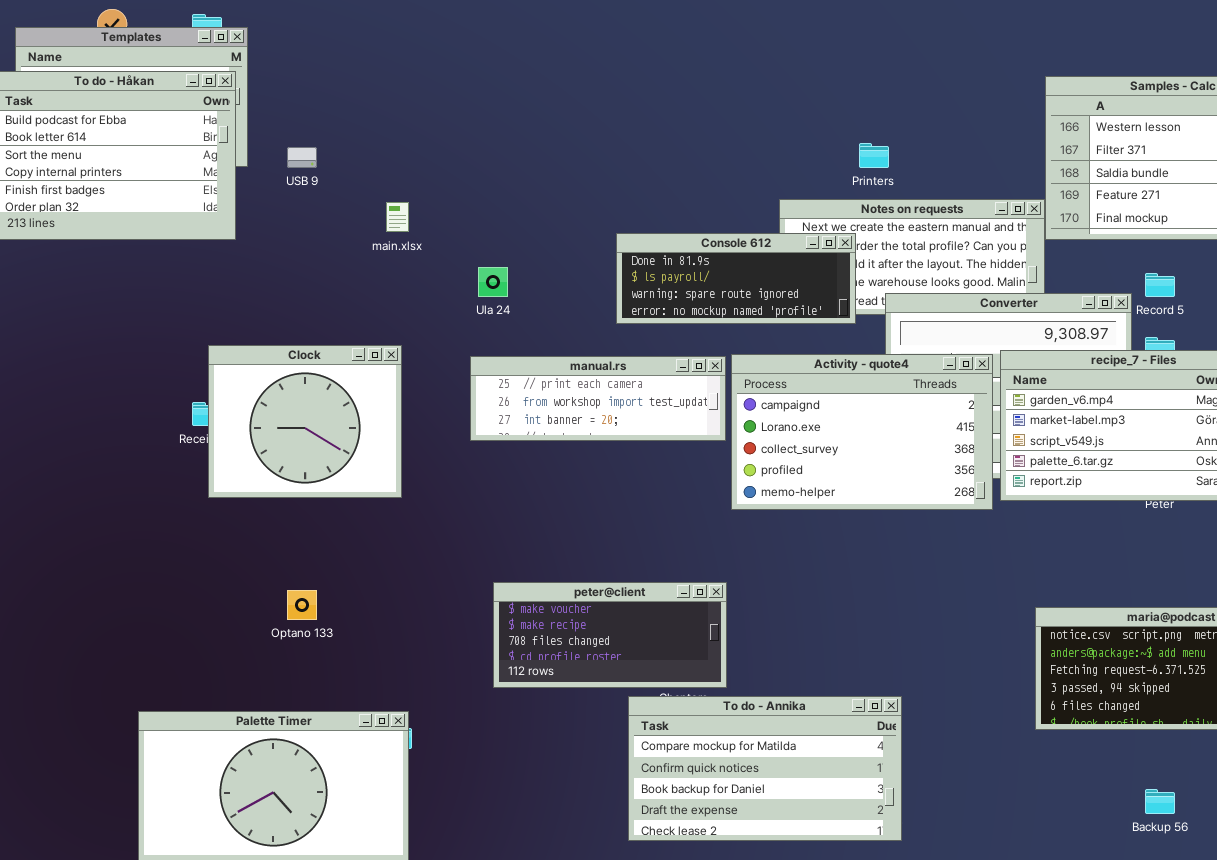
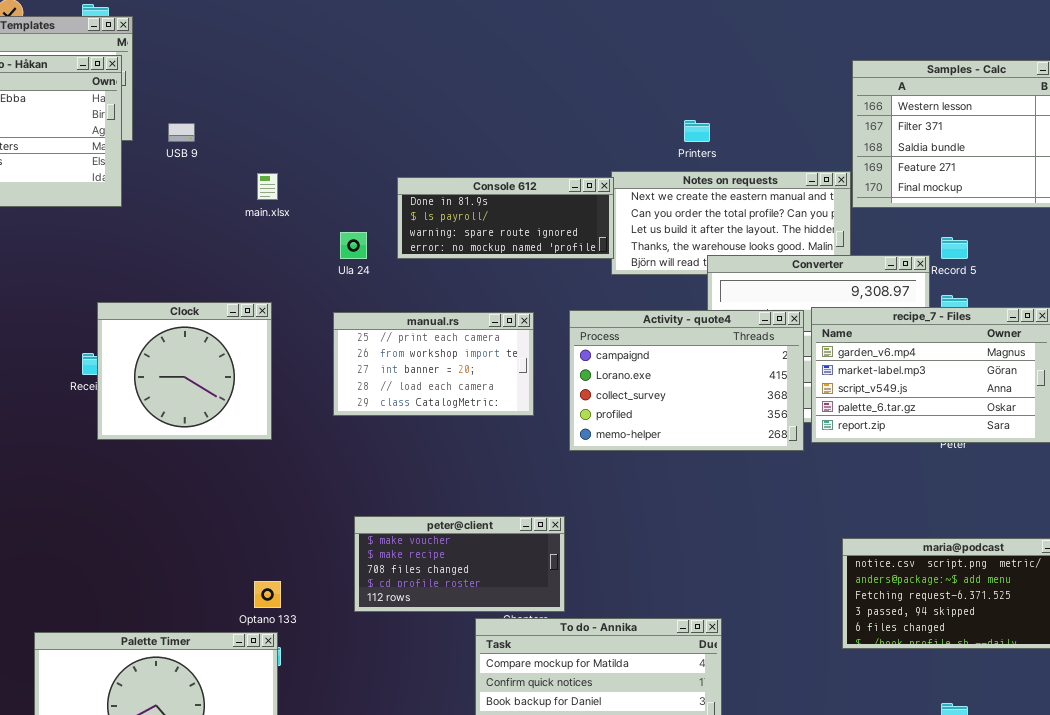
Console 612: [616,233,856,324] -> [397,177,614,259], moved
manual.rs: [470,356,726,441] -> [333,312,534,416], resized
Optano 133: [287,590,317,620] -> [254,581,281,608], moved

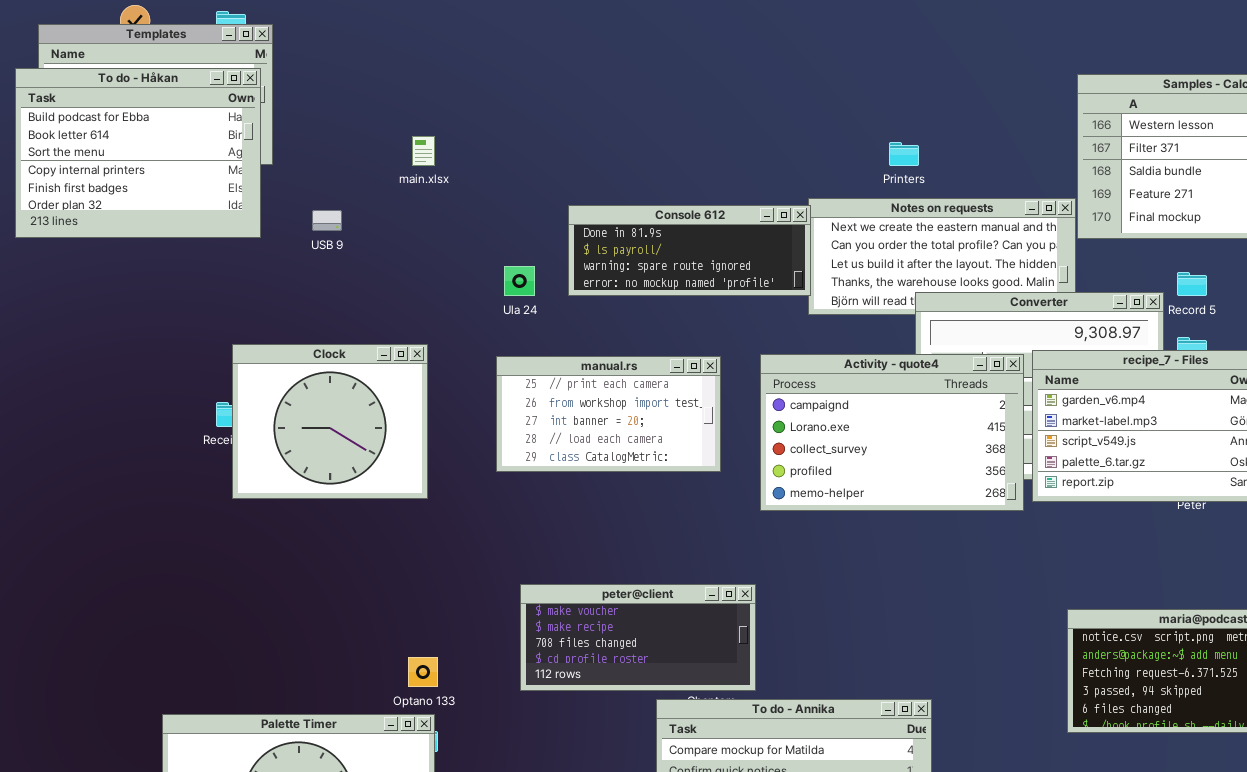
USB 9: [168,123,195,142] -> [312,210,342,231], moved
main.xlsx: [257,173,278,200] -> [412,136,435,166], moved

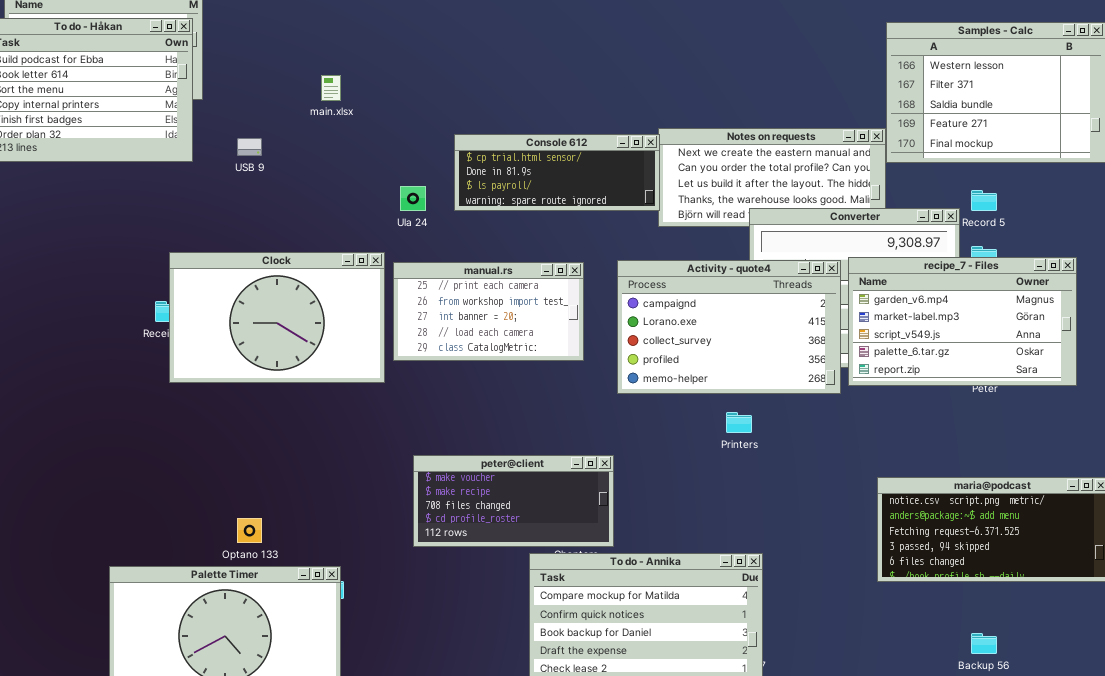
Printers: [889,142,919,166] -> [726,412,752,433], moved
Console 612: [568,205,811,296] -> [454,134,660,211], scrolled up 1 row
Clock: [232,344,428,499] -> [169,252,385,383], resized
Optano 133: [408,657,438,687] -> [237,518,262,543], moved

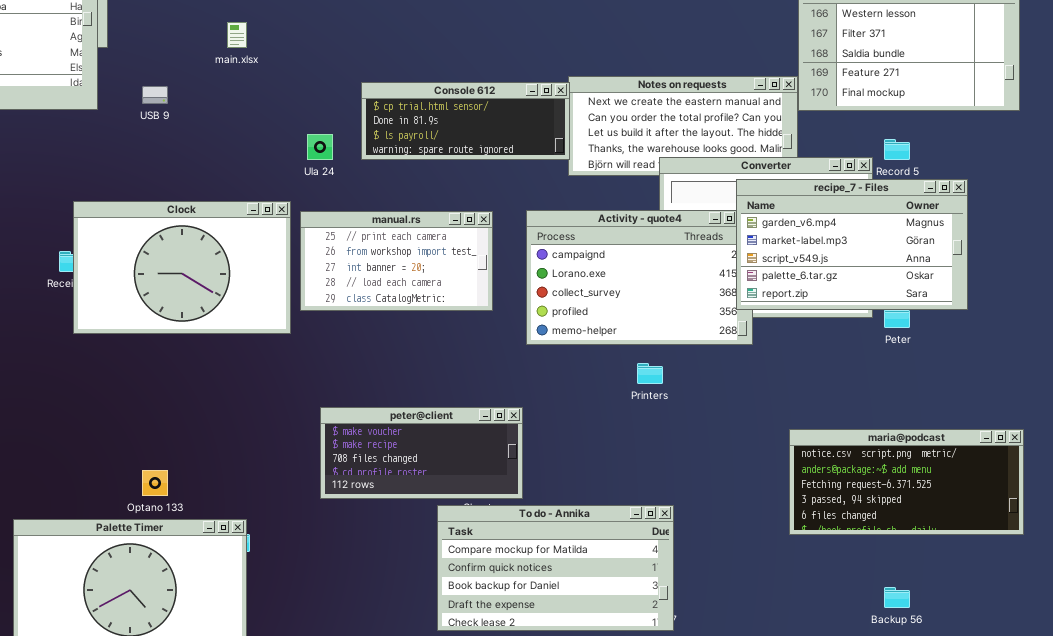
recipe_7 - Files: [848,257,1077,386] -> [736,179,968,310], moved

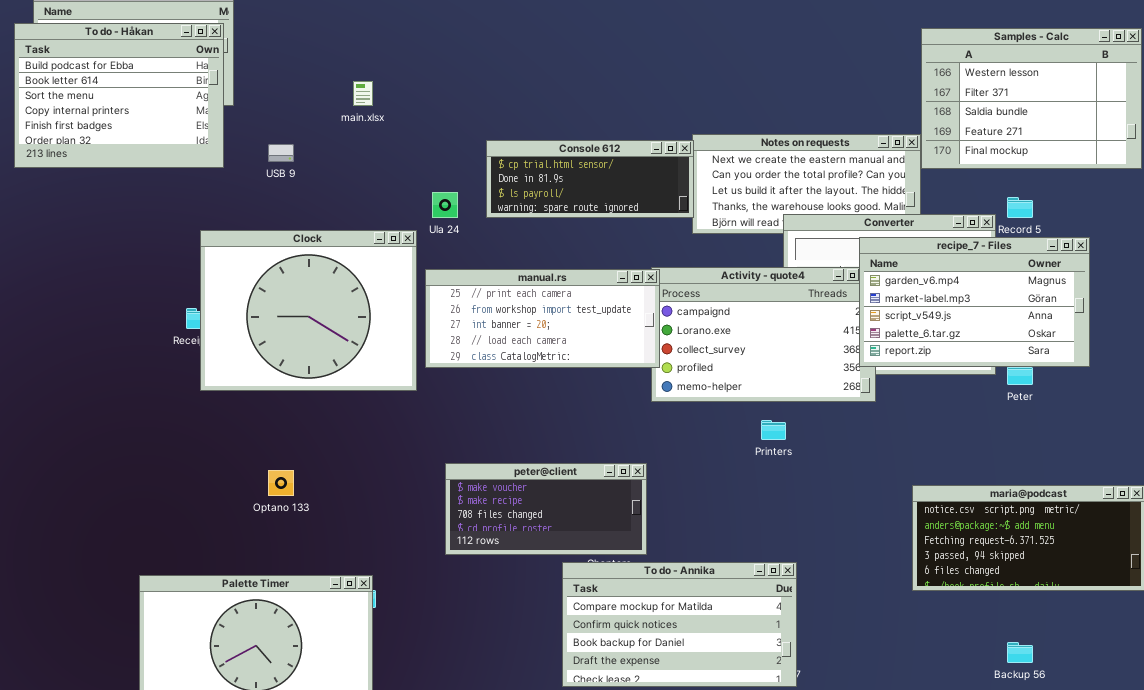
Clock: [73,201,291,334] -> [200,230,417,391], resized
manual.rs: [300,211,493,311] -> [425,269,660,368], resized
Optano 133: [142,470,168,496] -> [268,470,294,496], moved

